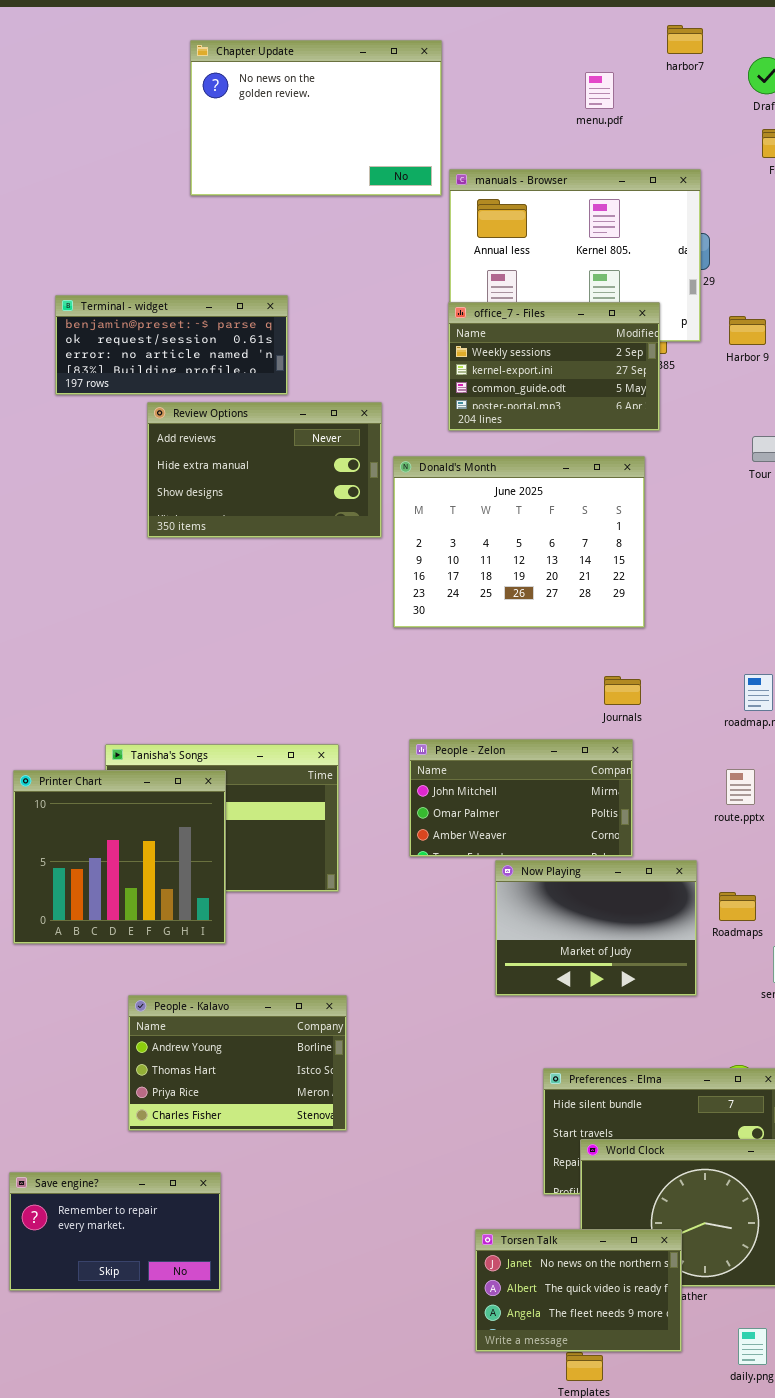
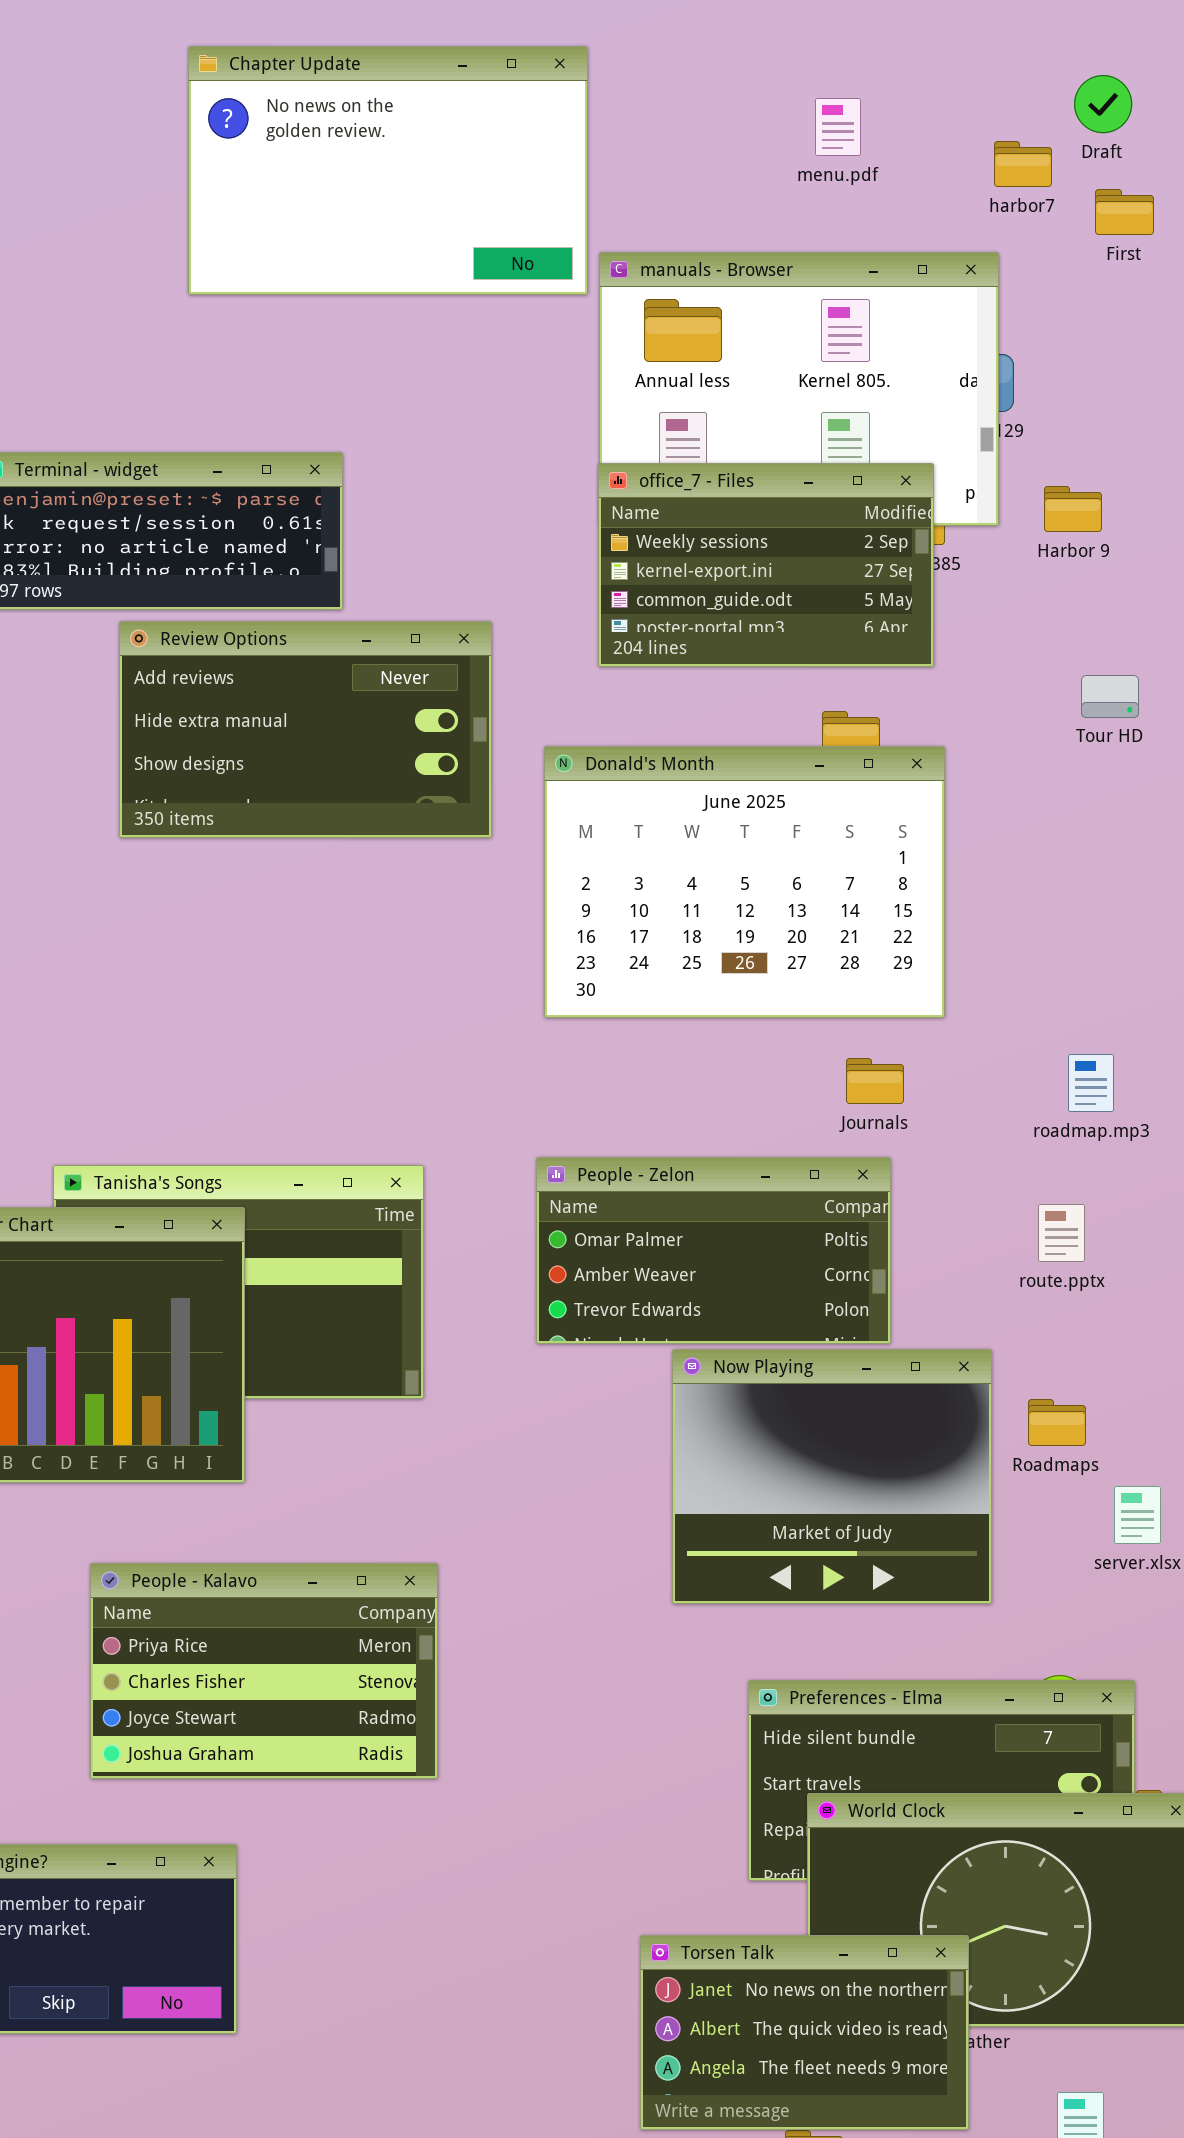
harbor7: [667,25,703,54] -> [994,141,1052,187], moved
Donald's Month: [393,456,645,628] -> [544,746,945,1018], moved
People - Zelon: [409,739,633,857] -> [536,1157,891,1344], scrolled down 1 row
Now Playing: [495,860,697,996] -> [672,1349,992,1604], resized
People - Kalavo: [128,995,347,1131] -> [90,1563,438,1779], scrolled down 2 rows

